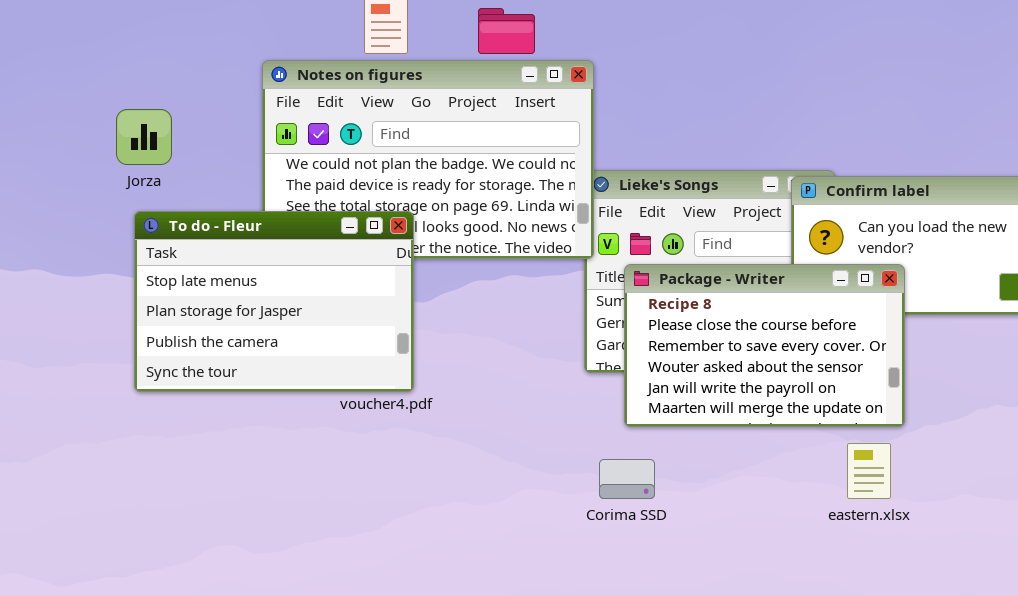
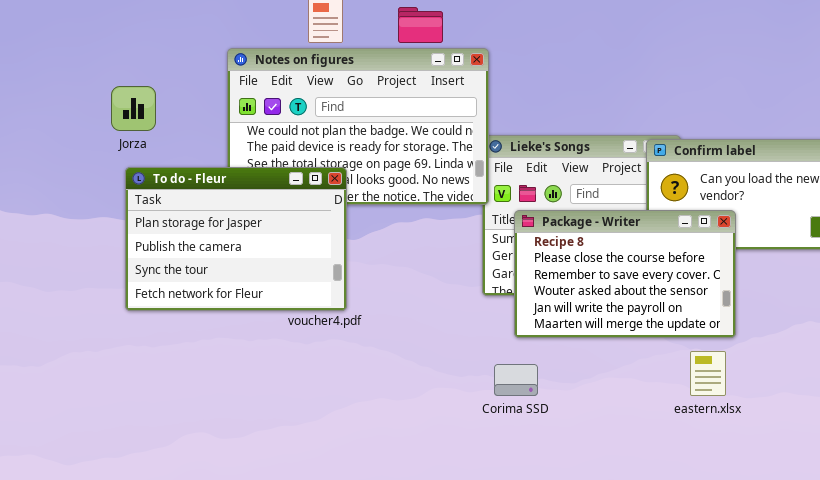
To do - Fleur: [134,211,414,392] -> [125,167,347,311], scrolled down 1 row

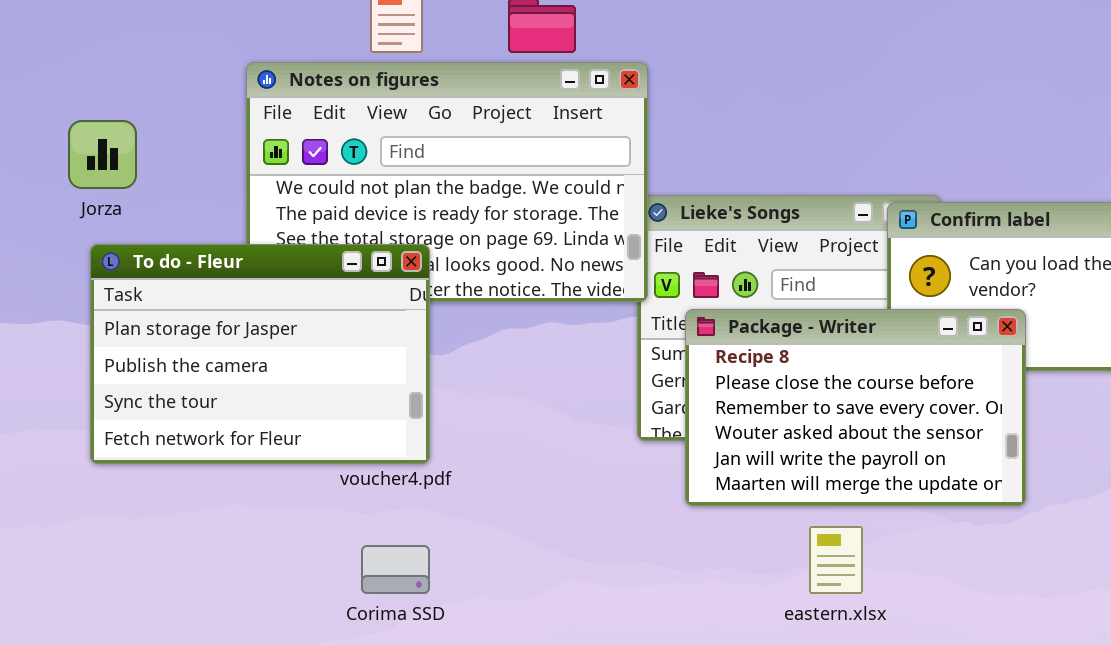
eastern.xlsx: [690,351,726,396] -> [809,526,863,594], moved
Corima SSD: [494,364,538,396] -> [361,545,430,594], moved

